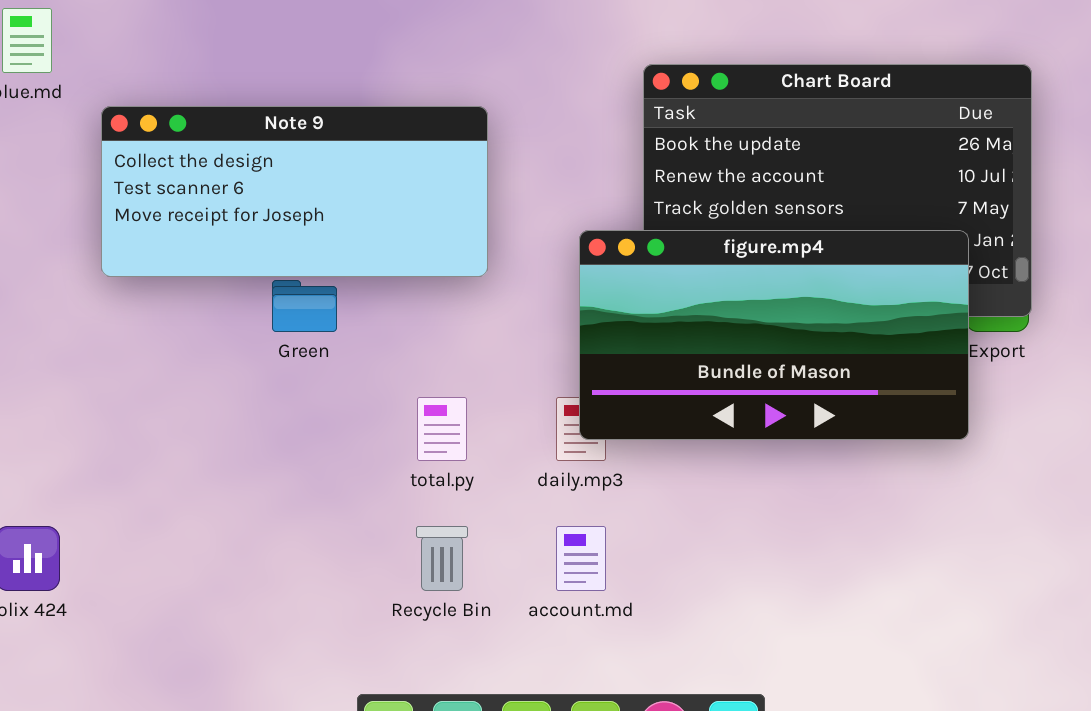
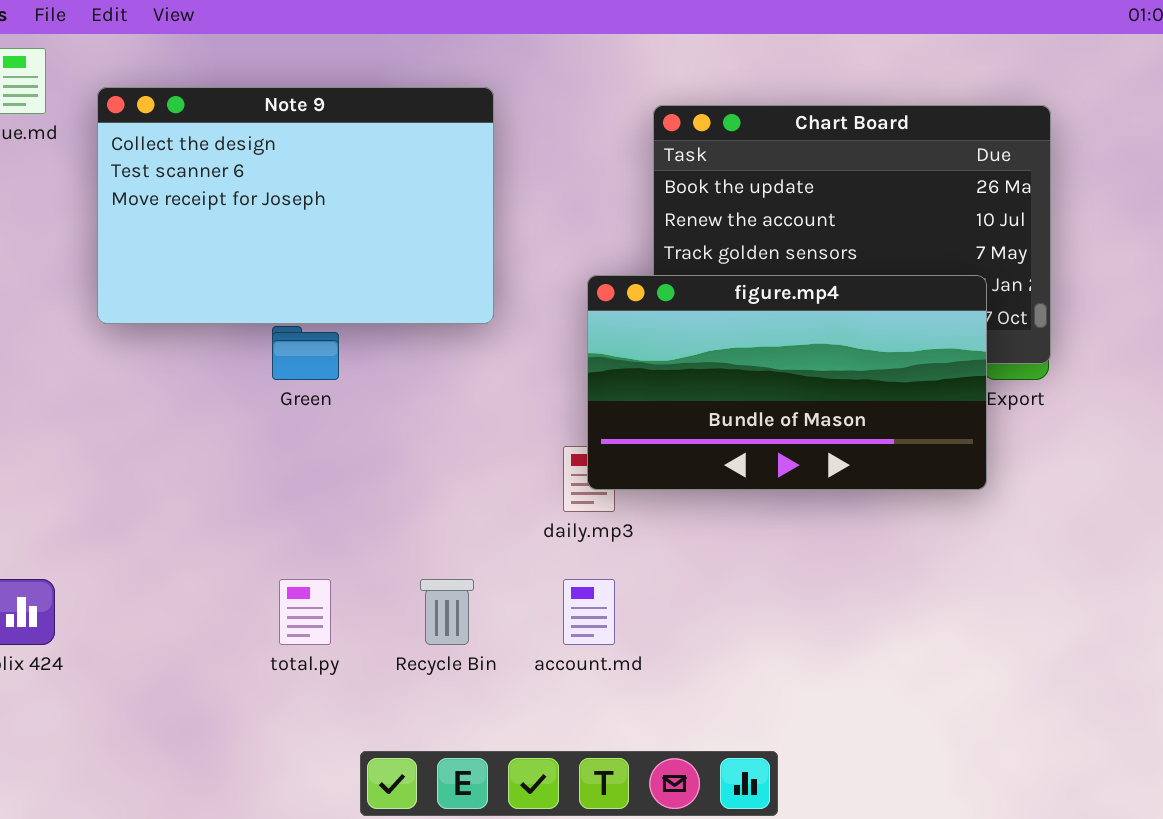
Note 9: [101,106,488,277] -> [97,87,494,324], resized
total.py: [417,397,467,461] -> [279,579,331,645], moved

